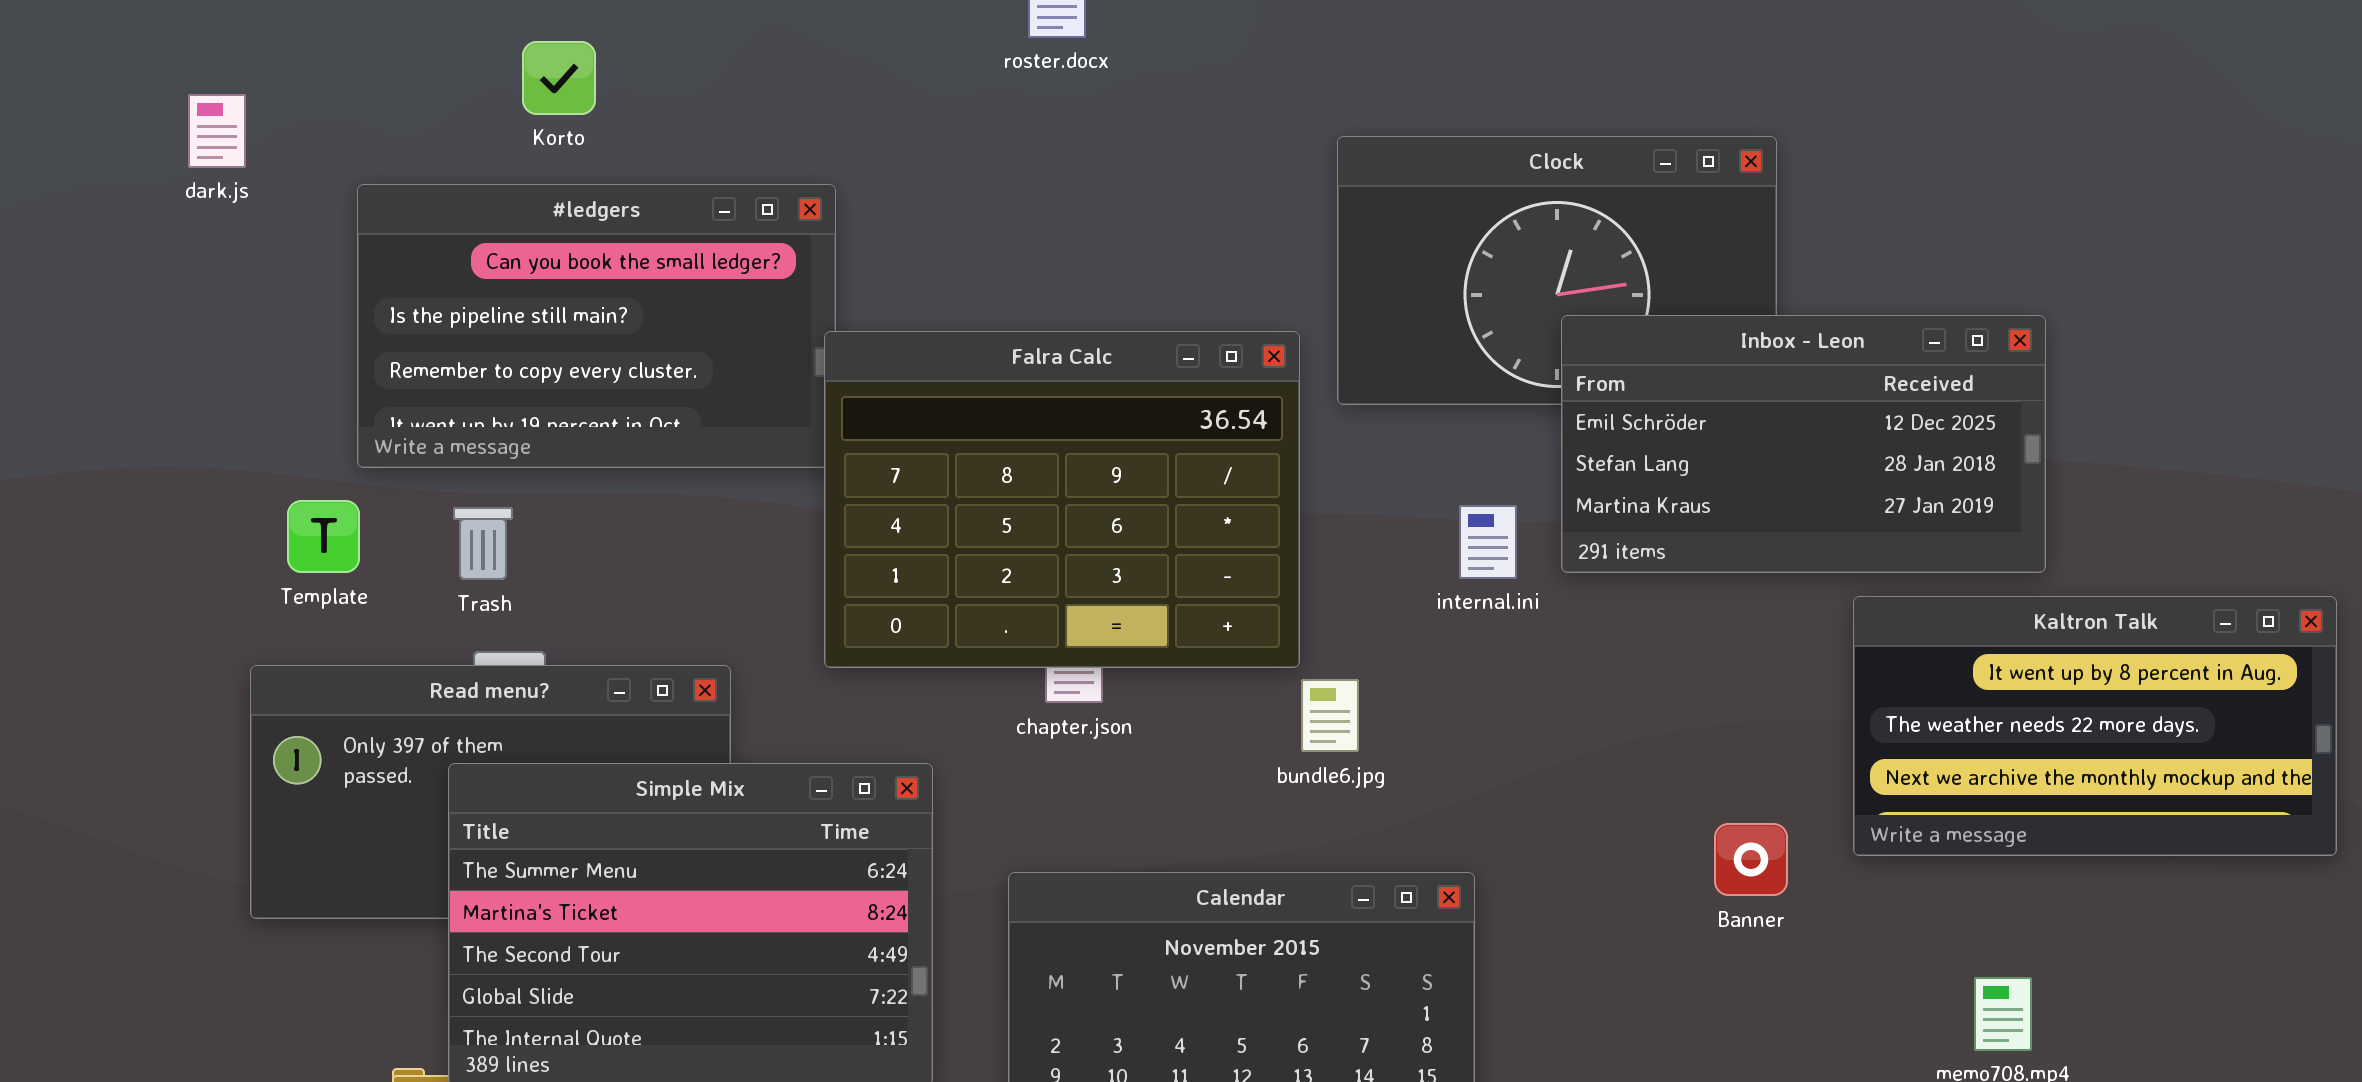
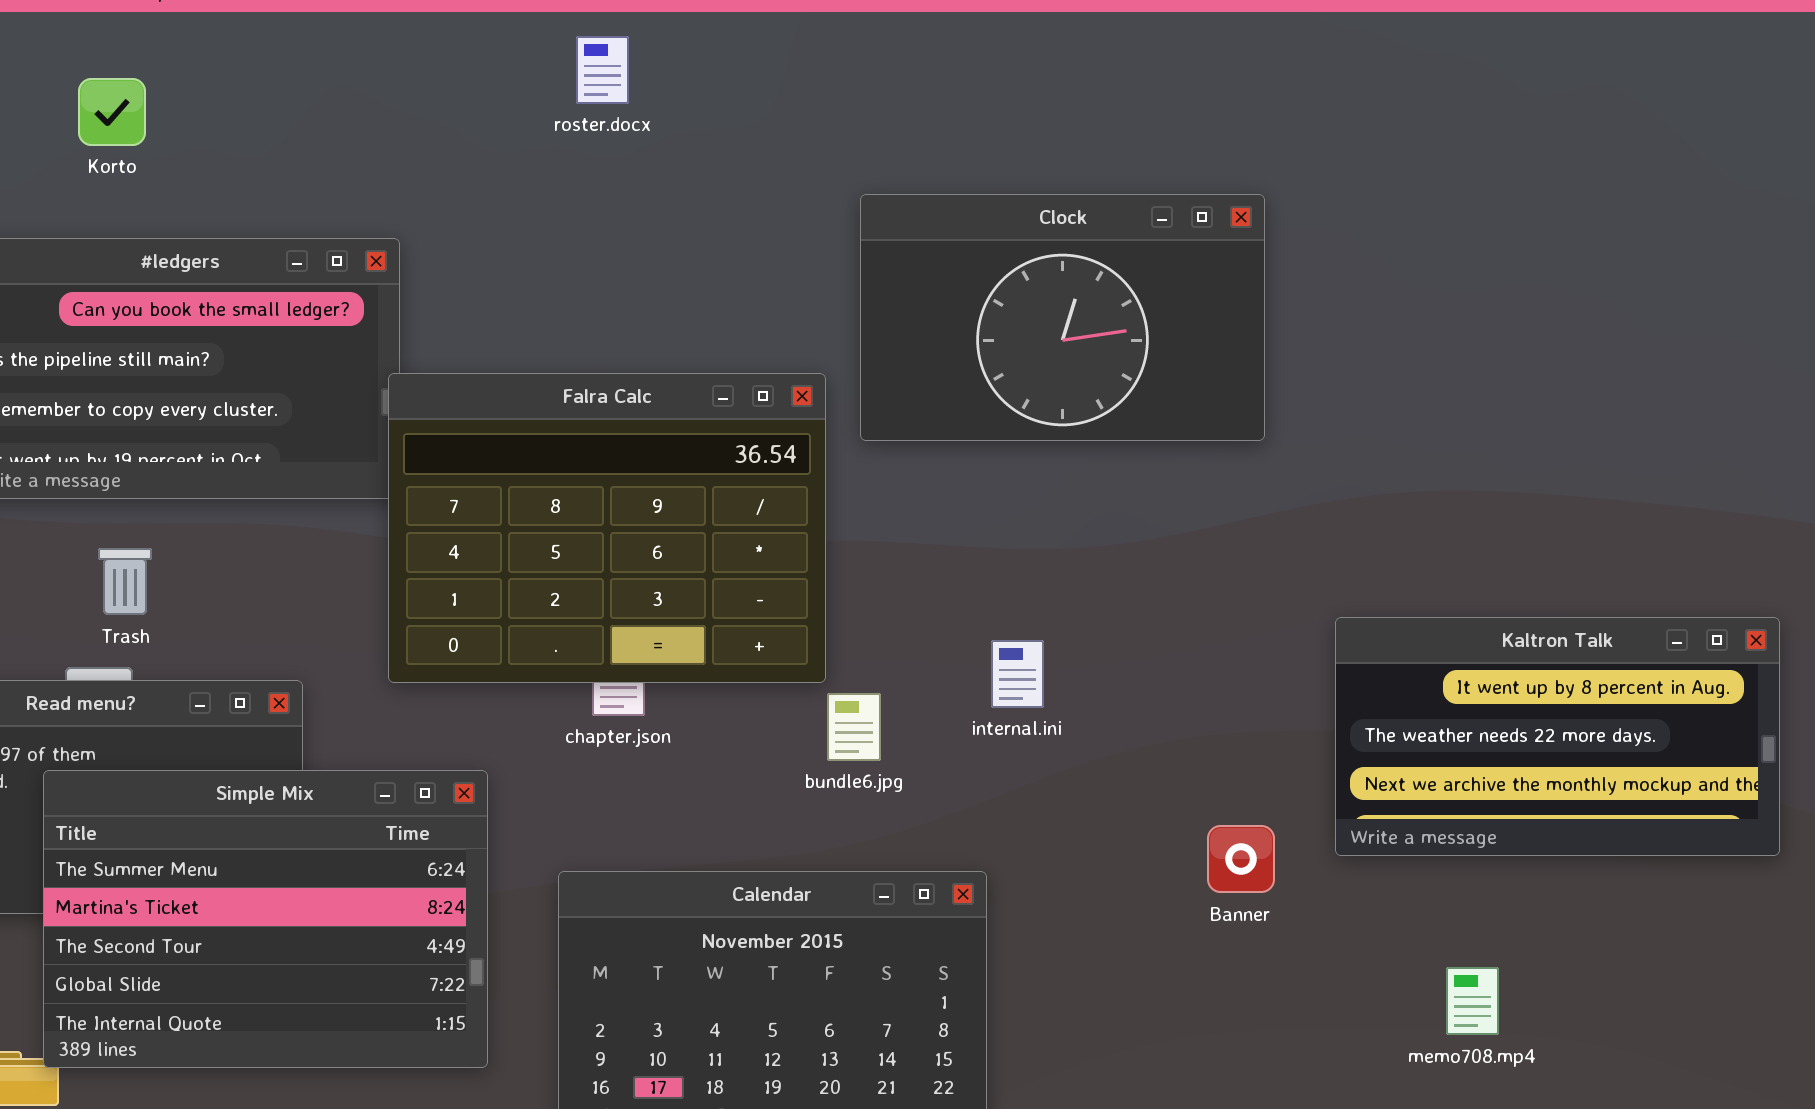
Korto: [522,41,596,115] -> [78,78,146,146], moved
Inbox - Leon: [1561,315,2046,573] -> none, closed
internal.ini: [1459,505,1517,579] -> [991,640,1044,708], moved
Trash: [453,507,513,580] -> [98,548,152,615], moved

